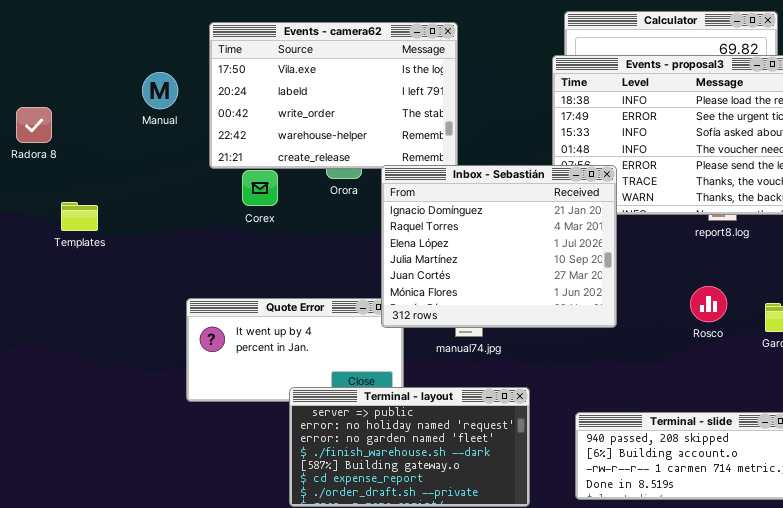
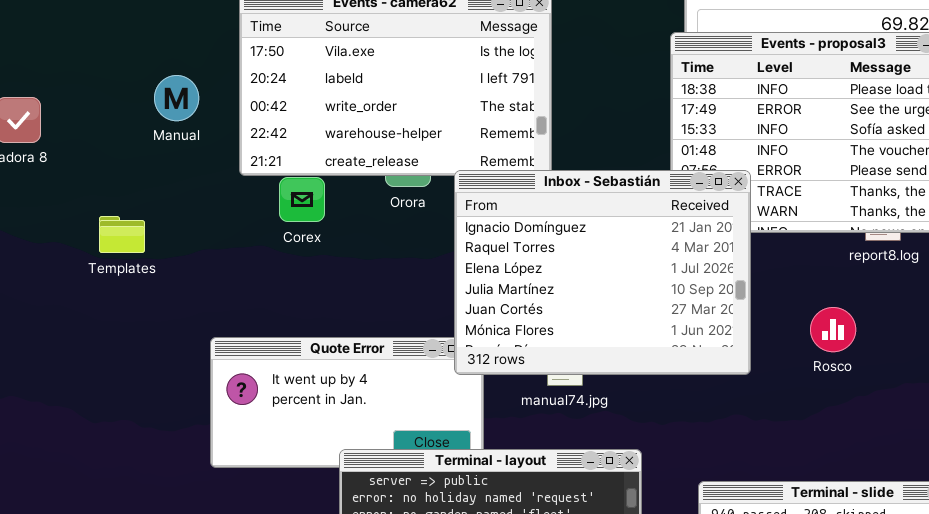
Manual: [142,72,178,109] -> [154,75,199,121], moved
Templates: [61,202,98,231] -> [99,216,145,253], moved
Rosco: [690,286,727,322] -> [810,307,856,352], moved

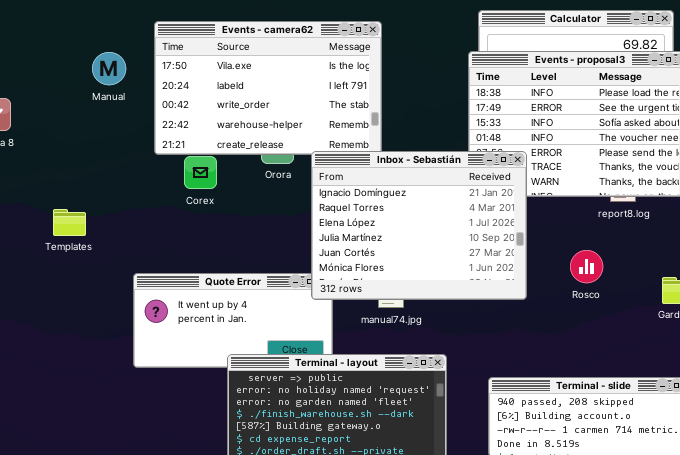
Manual: [154,75,199,121] -> [92,52,126,85], moved
Templates: [99,216,145,253] -> [53,209,86,236], moved

